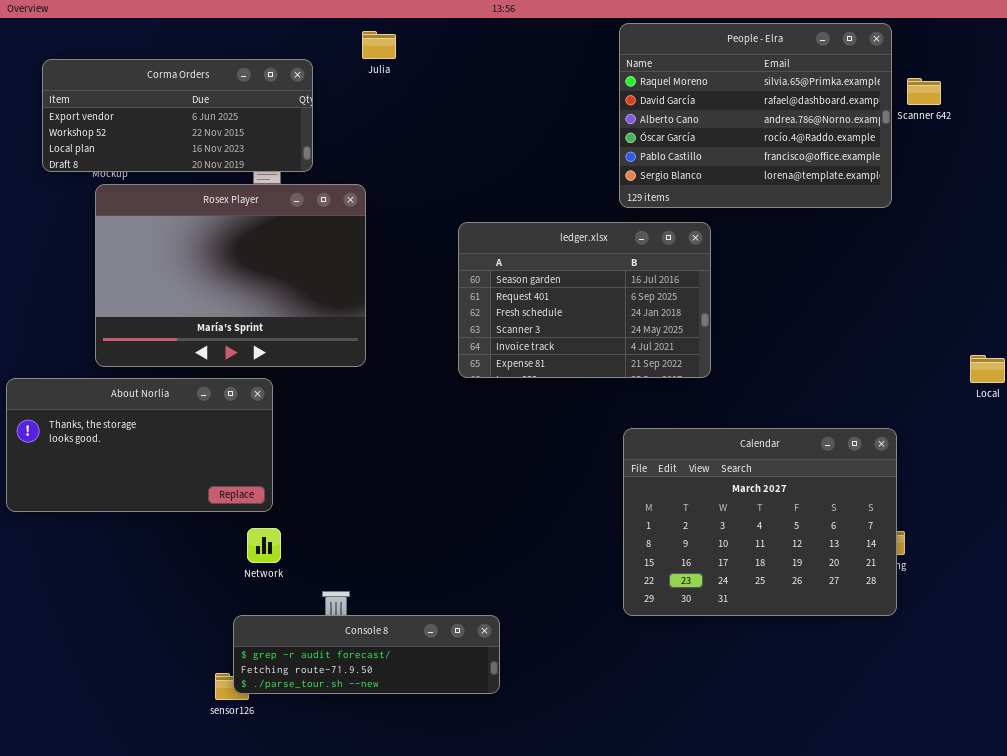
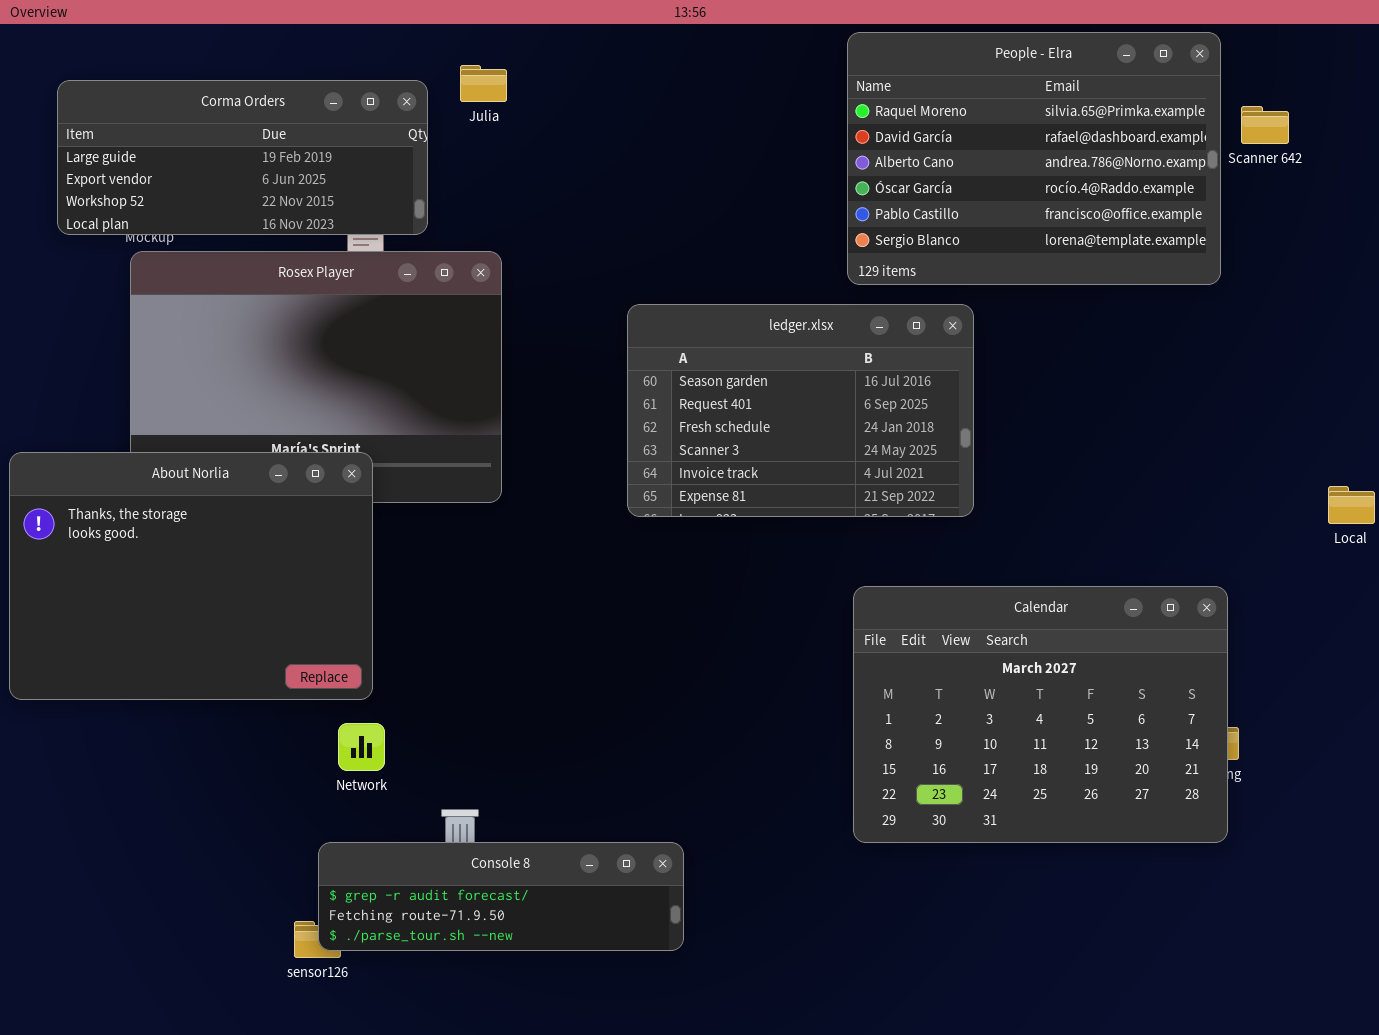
Julia: [362,31,396,59] -> [460,65,507,102], moved
Corma Orders: [42,59,313,172] -> [57,80,428,235], scrolled up 1 row
About Norlia: [6,378,273,512] -> [9,452,373,700], resized

